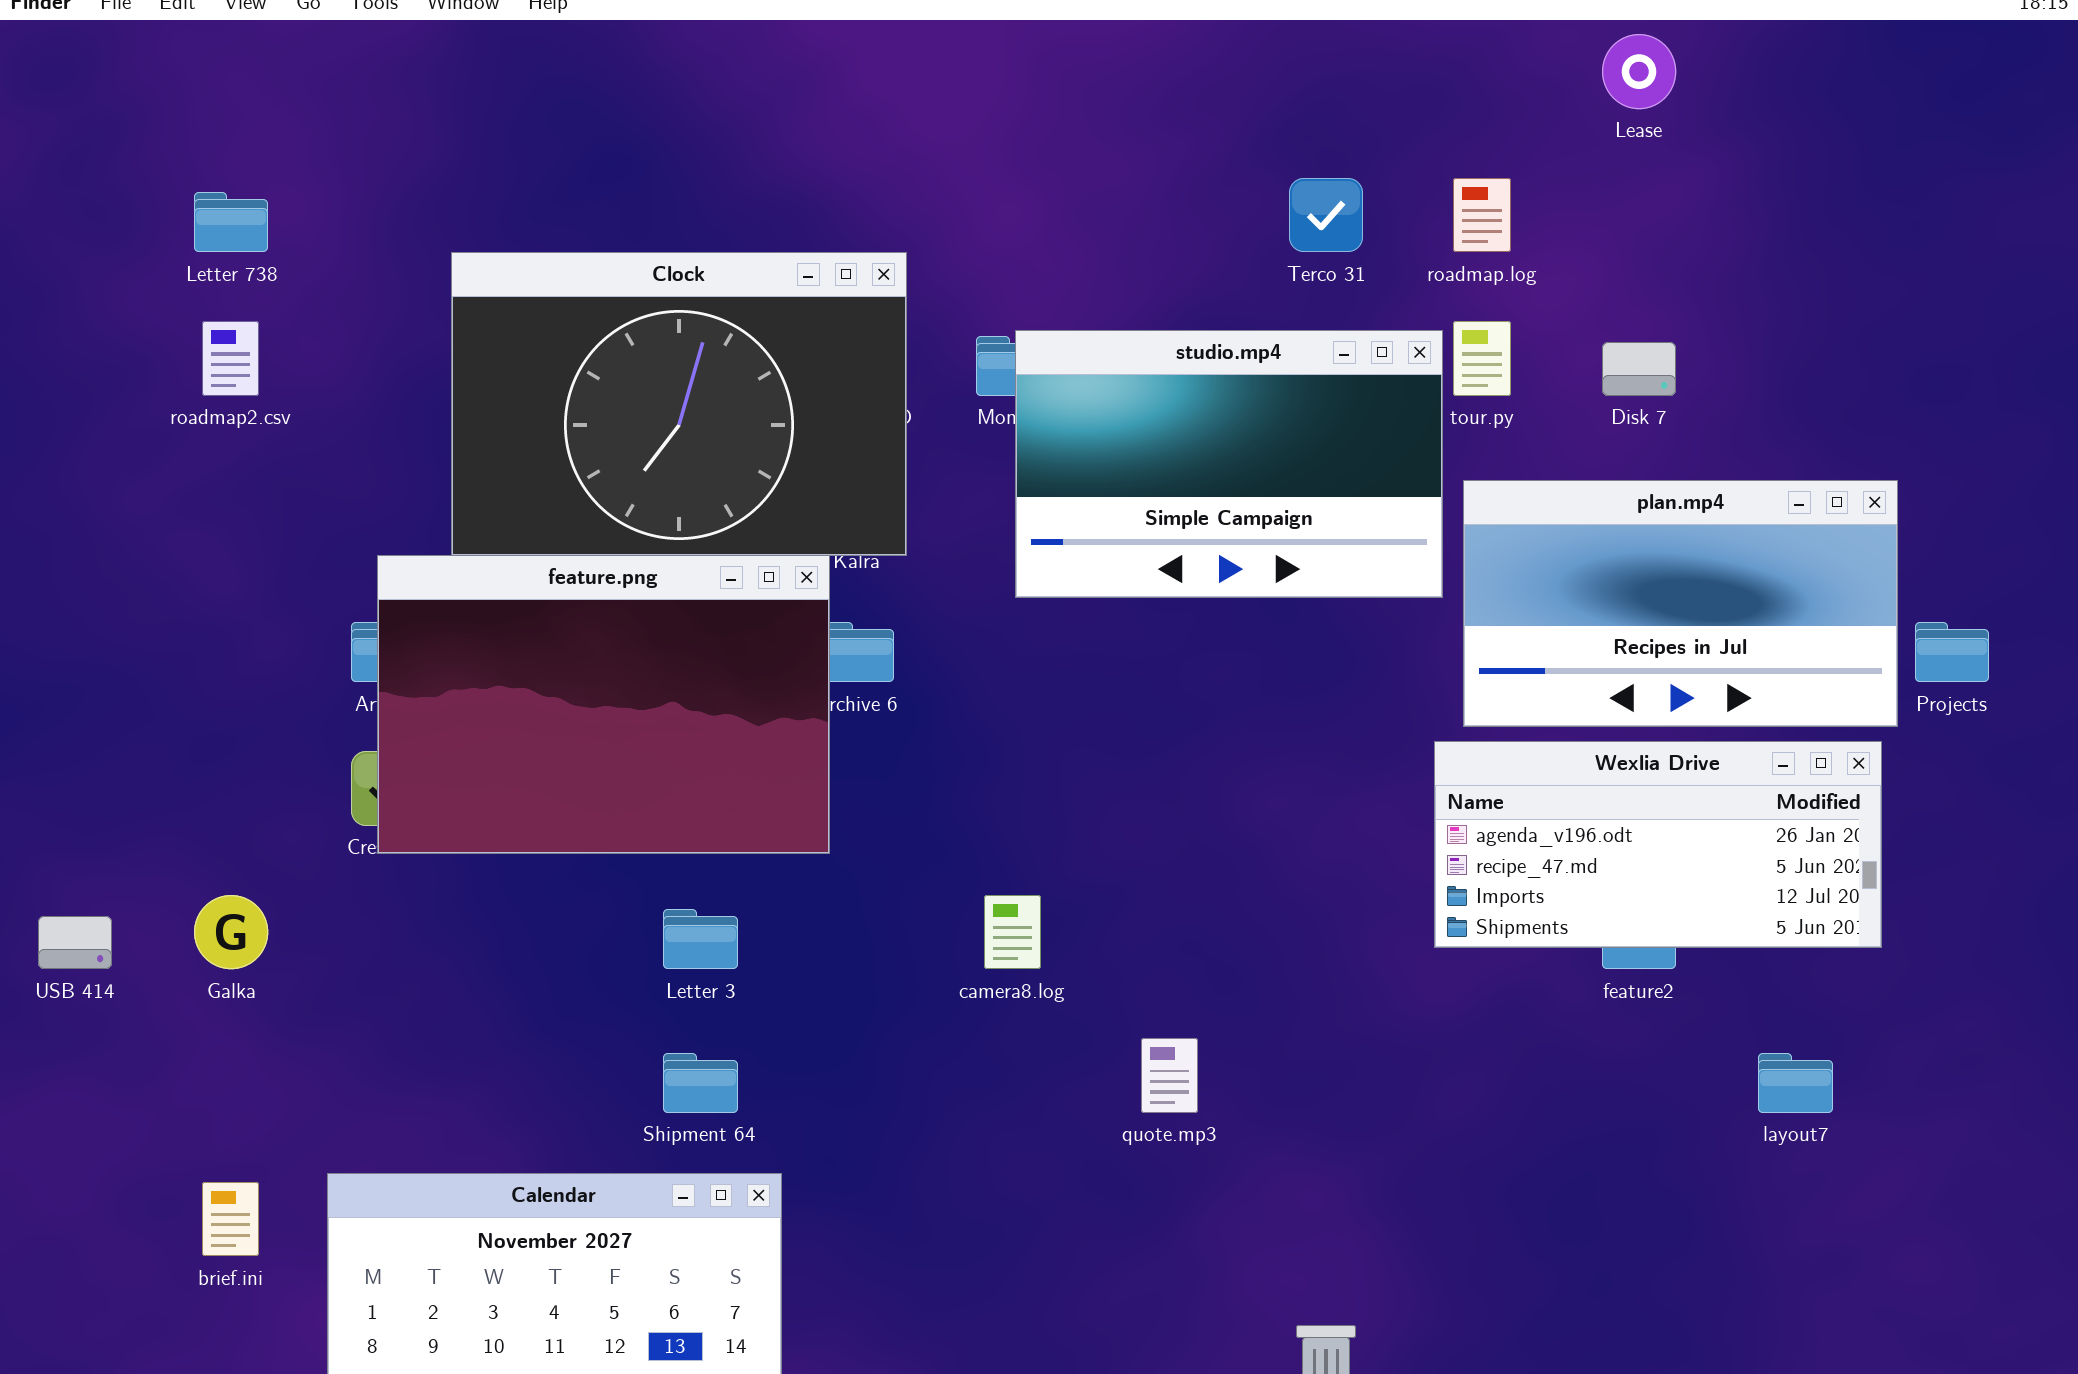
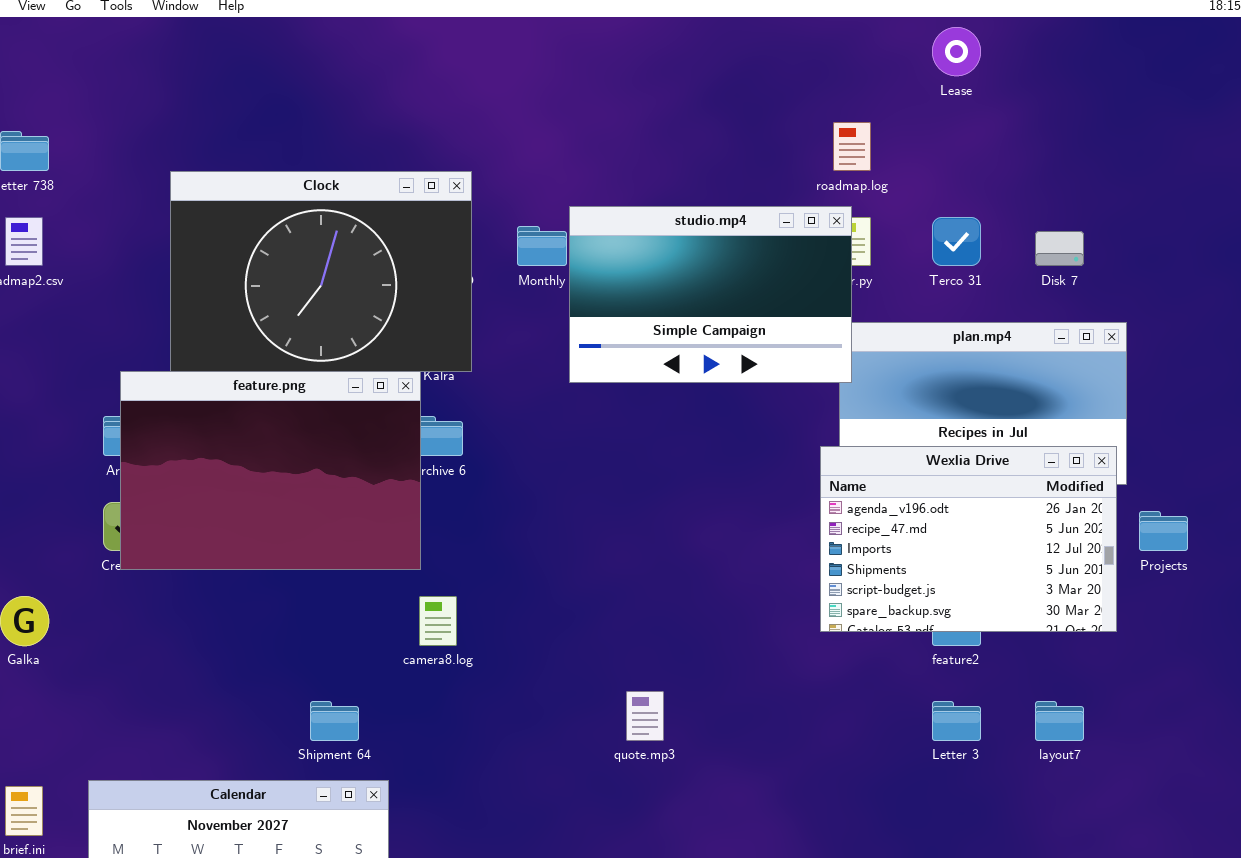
Terco 31: [1289,178,1363,252] -> [932,217,981,266], moved
studio.mp4: [1015,330,1443,598] -> [569,206,852,383], moved
Disk 7: [1602,342,1676,396] -> [1035,231,1084,266], moved
Projects: [1915,622,1989,682] -> [1139,511,1188,551], moved
Wexlia Drive: [1434,741,1882,948] -> [820,446,1117,632], resized
camera8.log: [984,895,1041,969] -> [419,596,457,646], moved
Letter 3: [663,909,738,969] -> [932,701,981,741], moved

